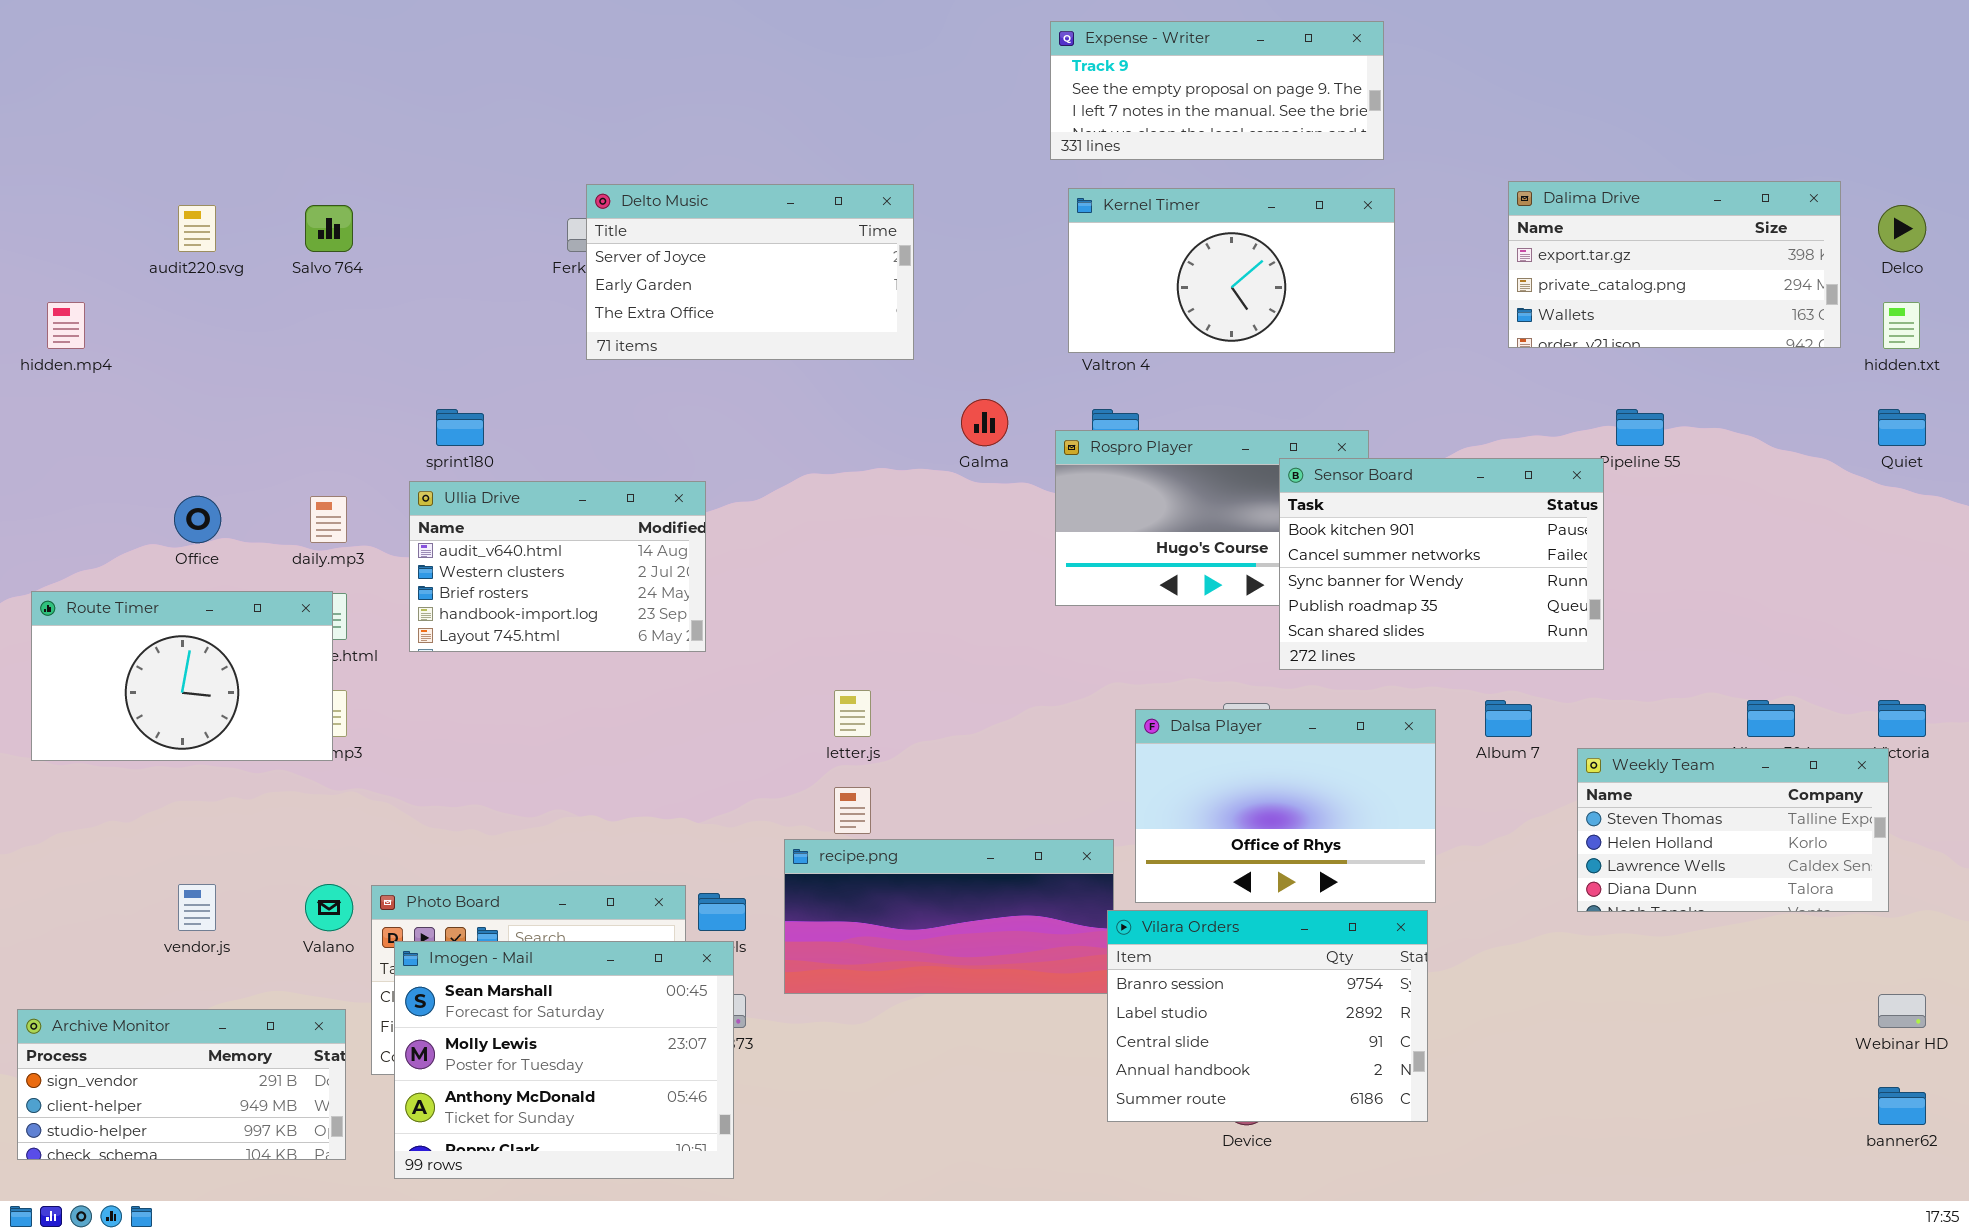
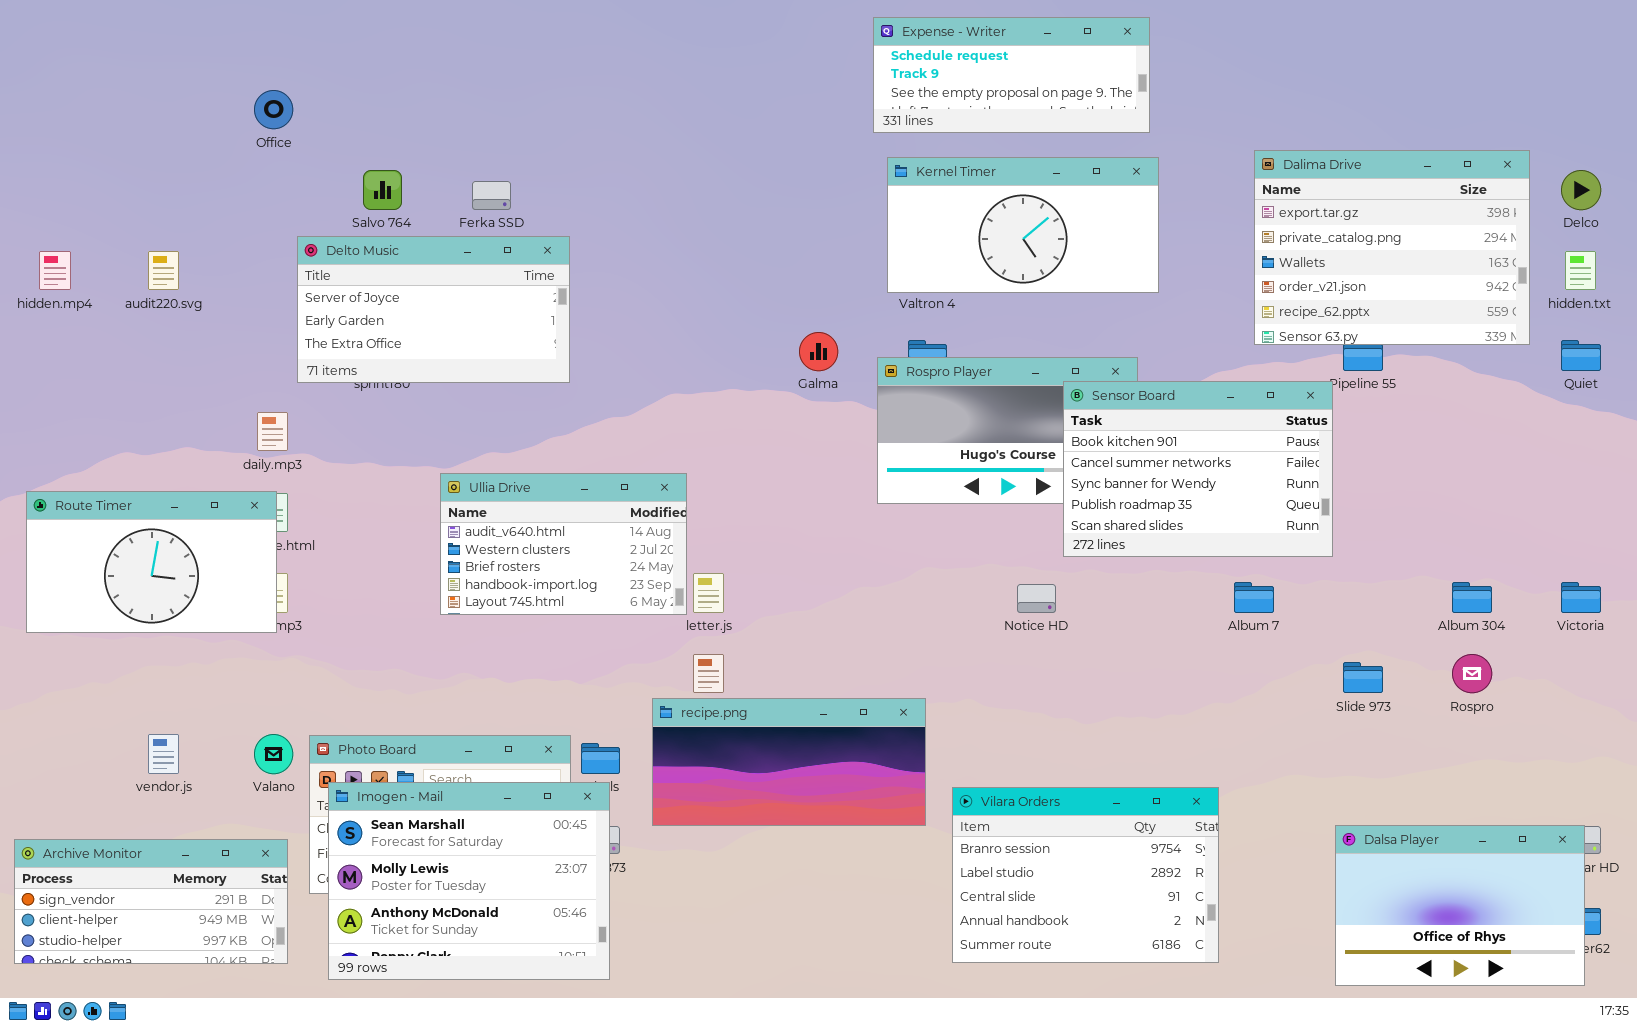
Expense - Writer: [1050,21,1384,160] -> [873,17,1150,133], scrolled up 1 row
Dalima Drive: [1508,181,1841,348] -> [1254,150,1530,345], resized
Delto Music: [586,184,914,360] -> [297,236,570,383], moved
audit220.svg: [178,205,216,252] -> [148,251,179,290], moved
Salvo 764: [305,205,353,252] -> [363,170,402,210], moved
Ullia Drive: [409,481,706,652] -> [440,473,687,615], moved
Office: [174,496,221,543] -> [254,90,293,129], moved
Dalsa Player: [1135,709,1436,903] -> [1335,825,1585,986], moved
Weekly Team: [1577,748,1889,912] -> none, closed
Vilara Orders: [1107,910,1428,1122] -> [952,787,1219,963], moved

